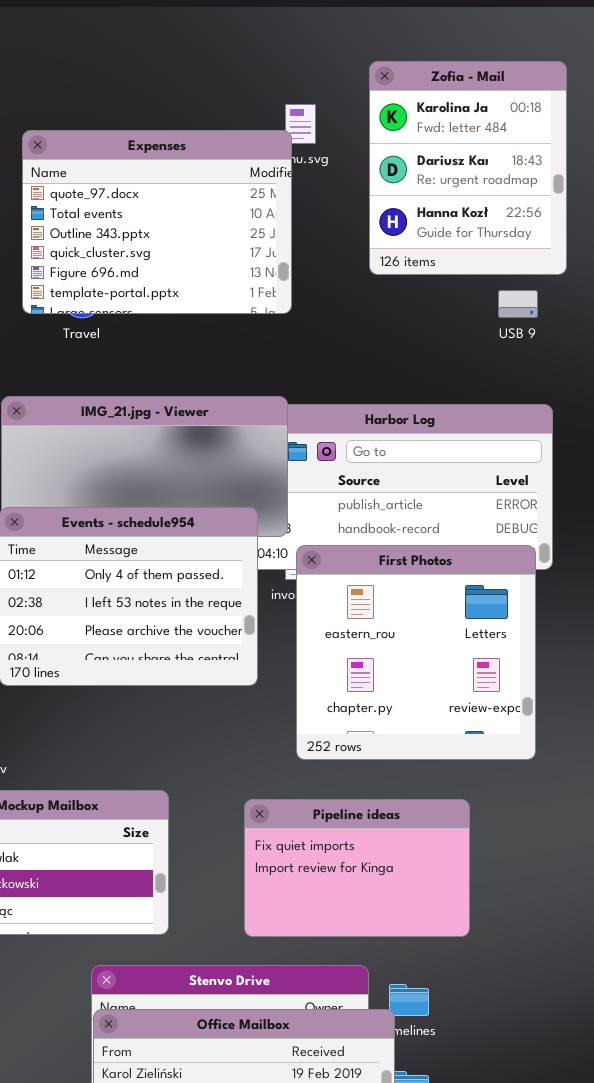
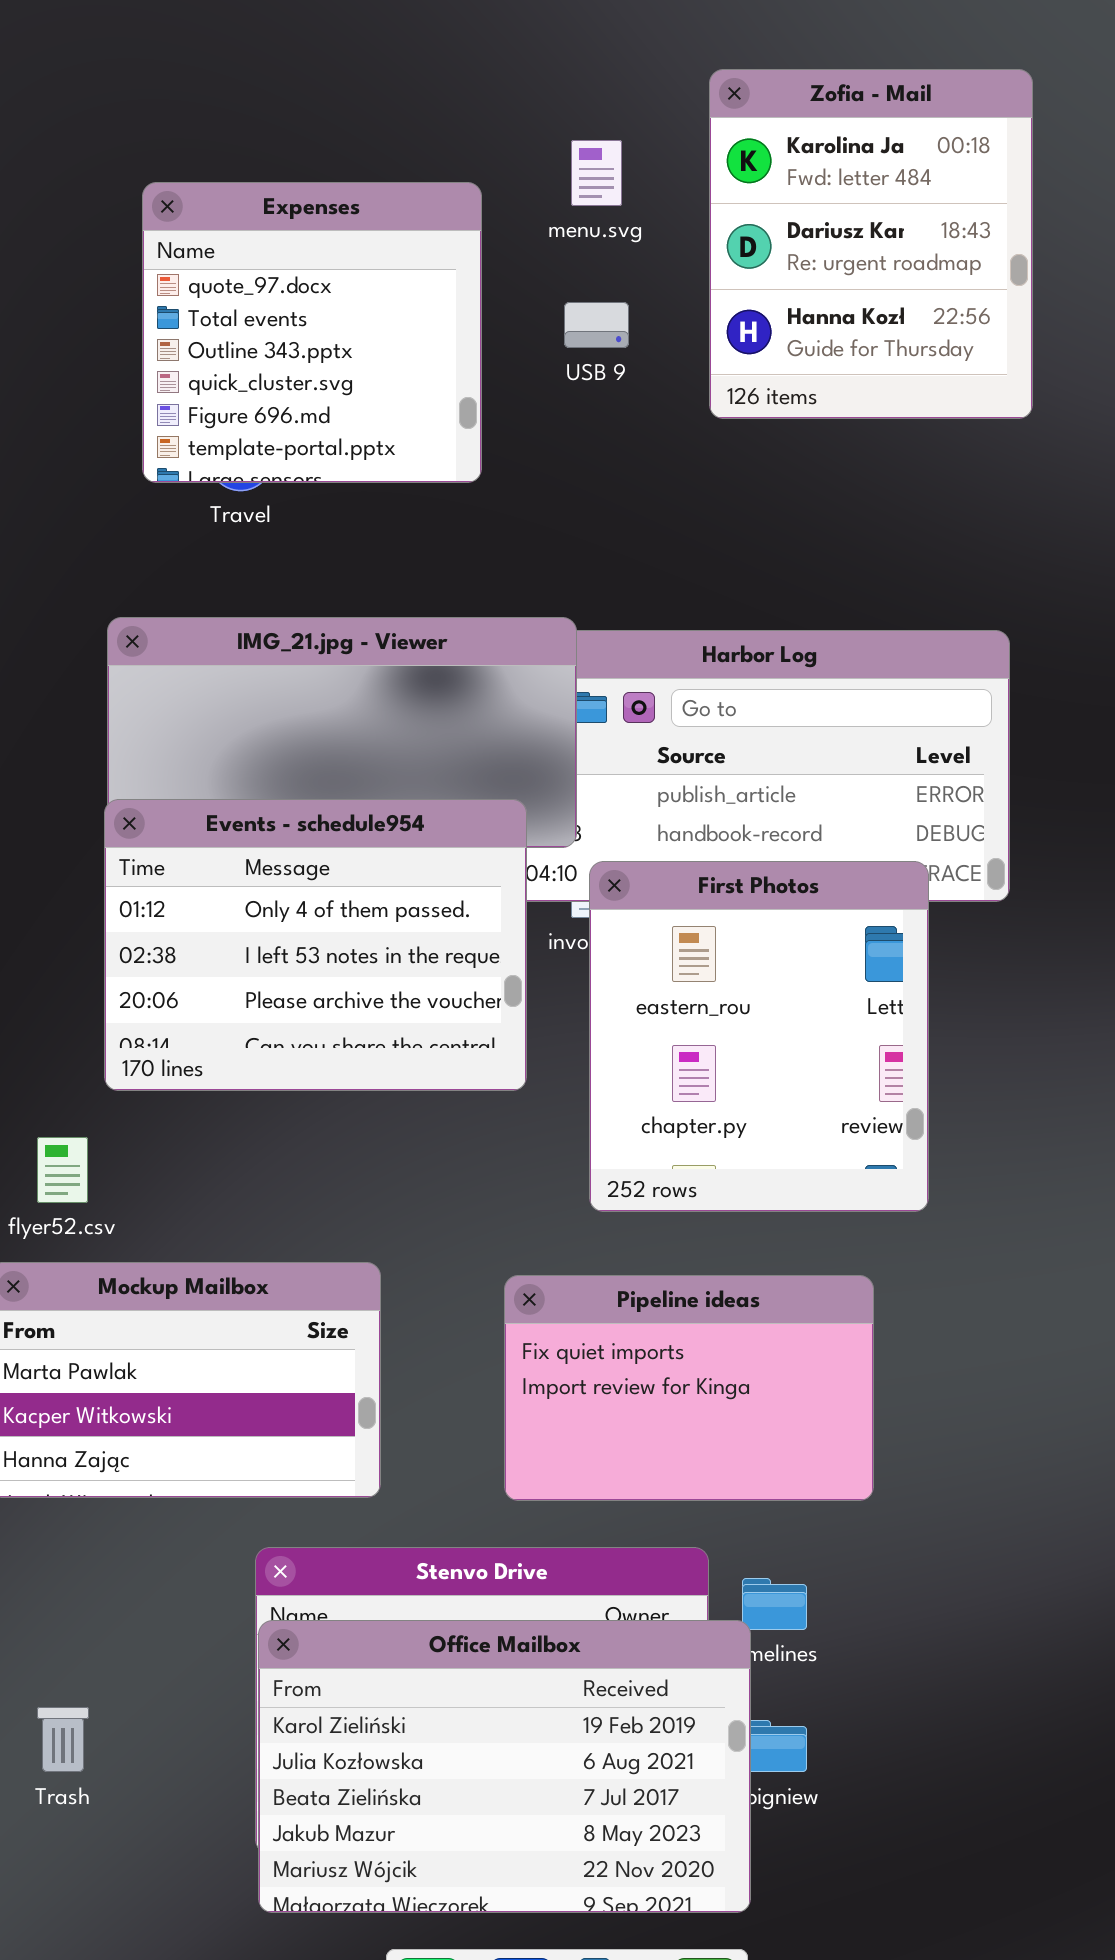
Expenses: [22,130,292,314] -> [142,182,482,483], resized
USB 9: [498,290,538,318] -> [564,302,629,348], moved
First Photos: [296,545,536,760] -> [589,861,929,1212], resized

